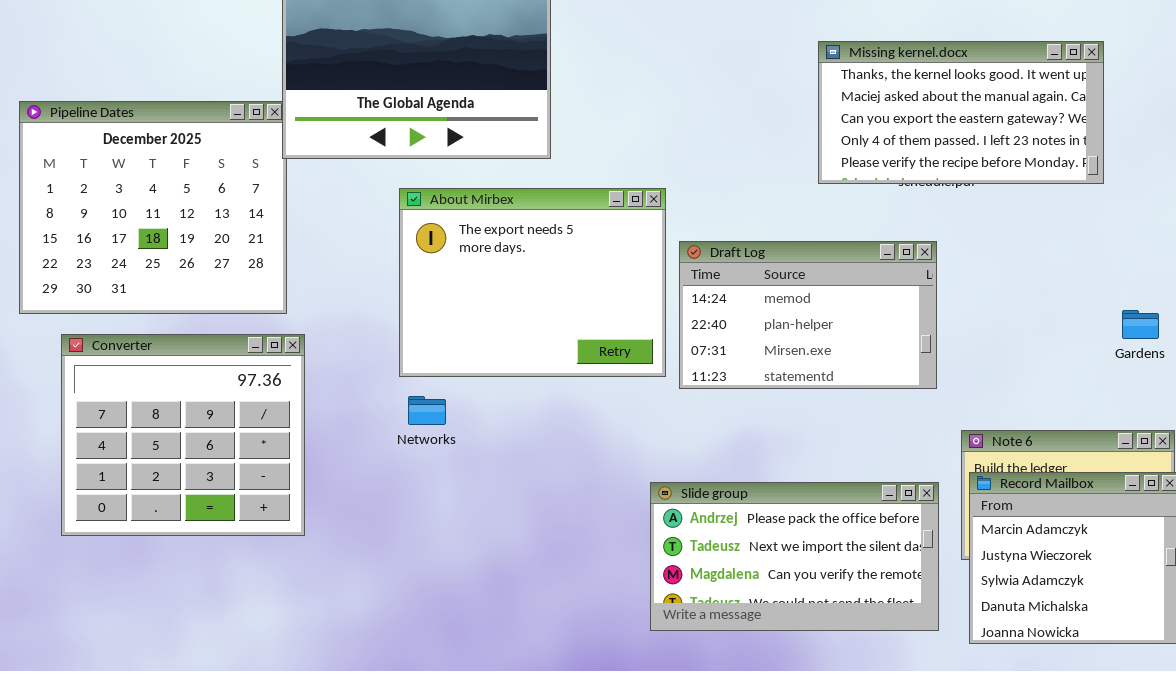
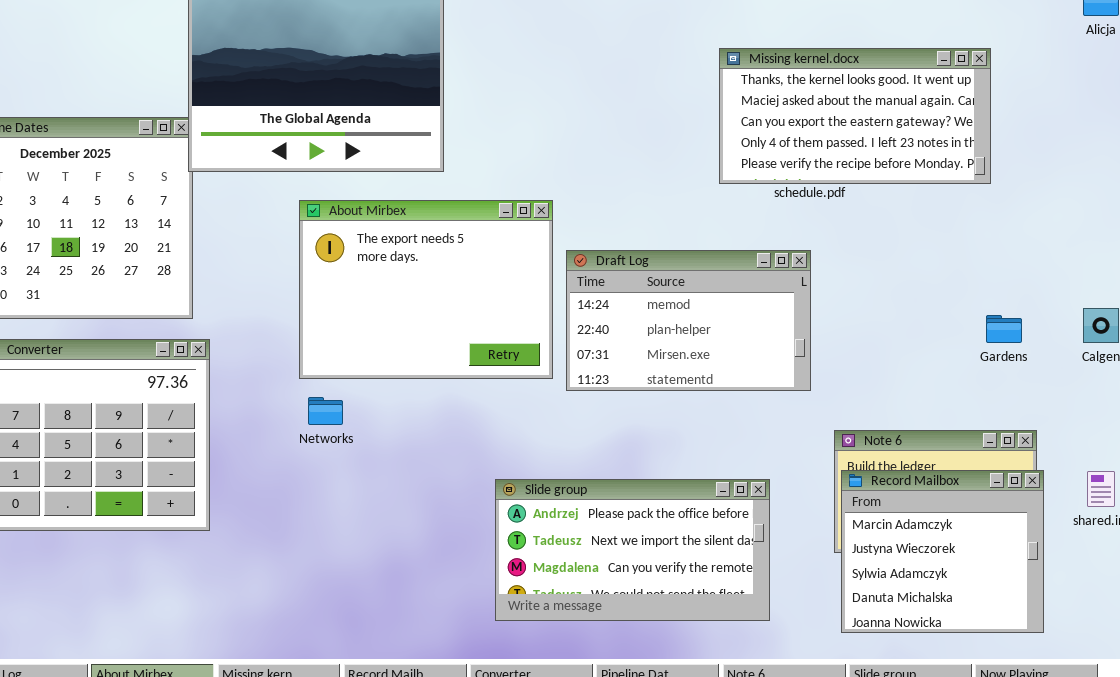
Missing kernel.docx: [818,41,1104,184] -> [719,48,991,184], moved
Slide group: [650,482,939,631] -> [495,479,770,621], moved

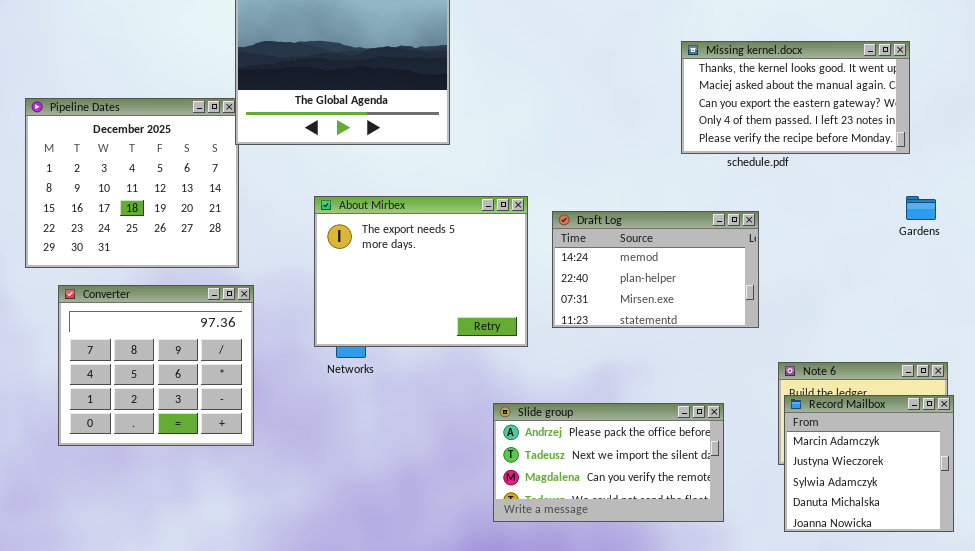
About Mirbex: [299,200,553,379] -> [314,196,528,347], moved
Gardens: [986,315,1022,343] -> [906,196,936,220], moved

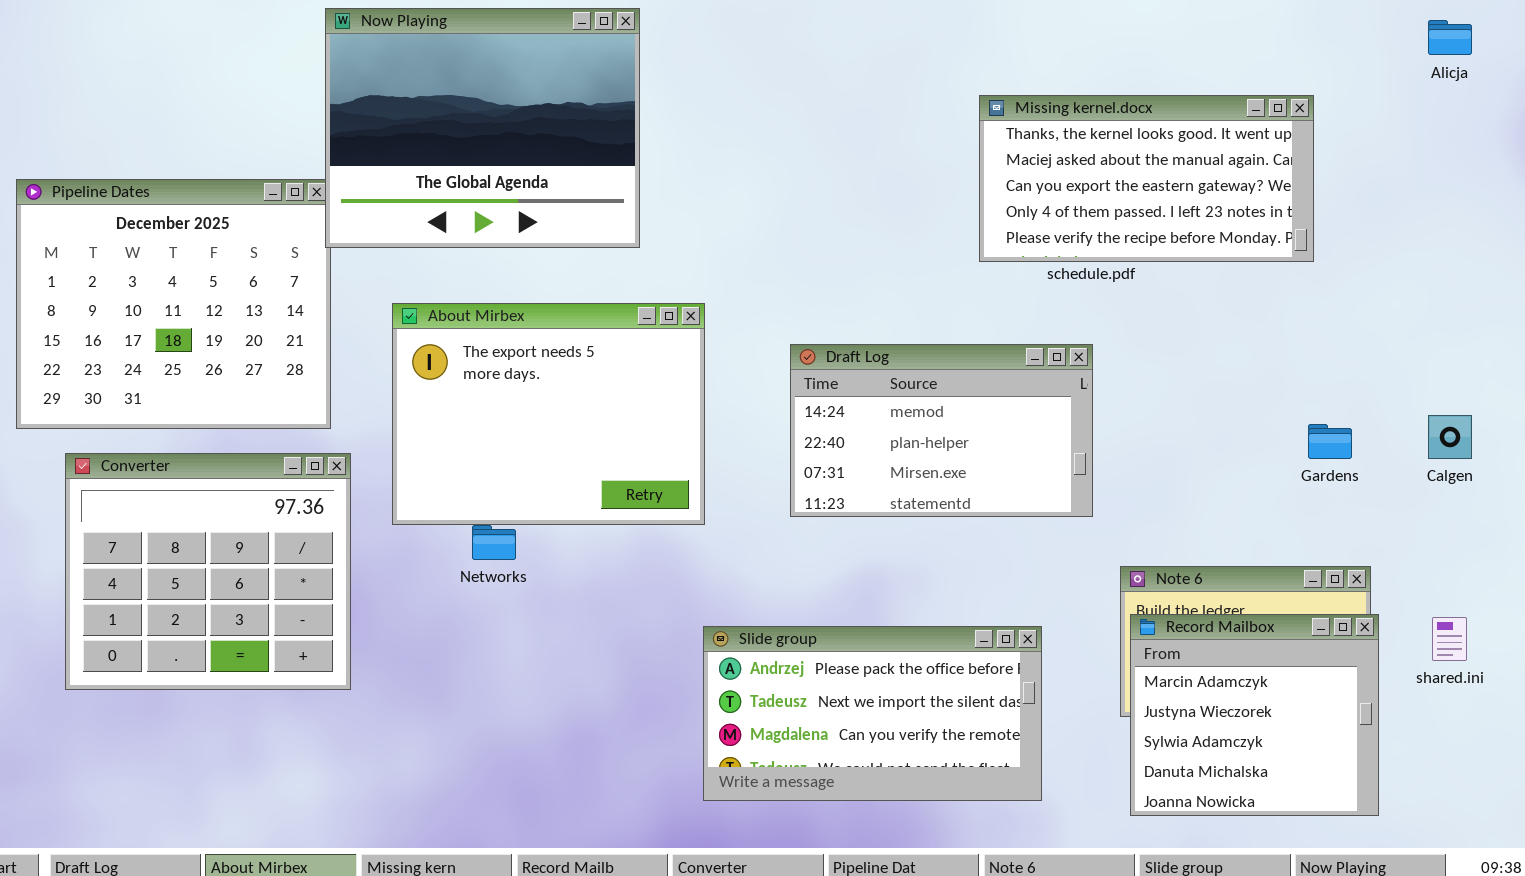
About Mirbex: [314,196,528,347] -> [392,303,705,525], moved
Gardens: [906,196,936,220] -> [1308,424,1352,459], moved

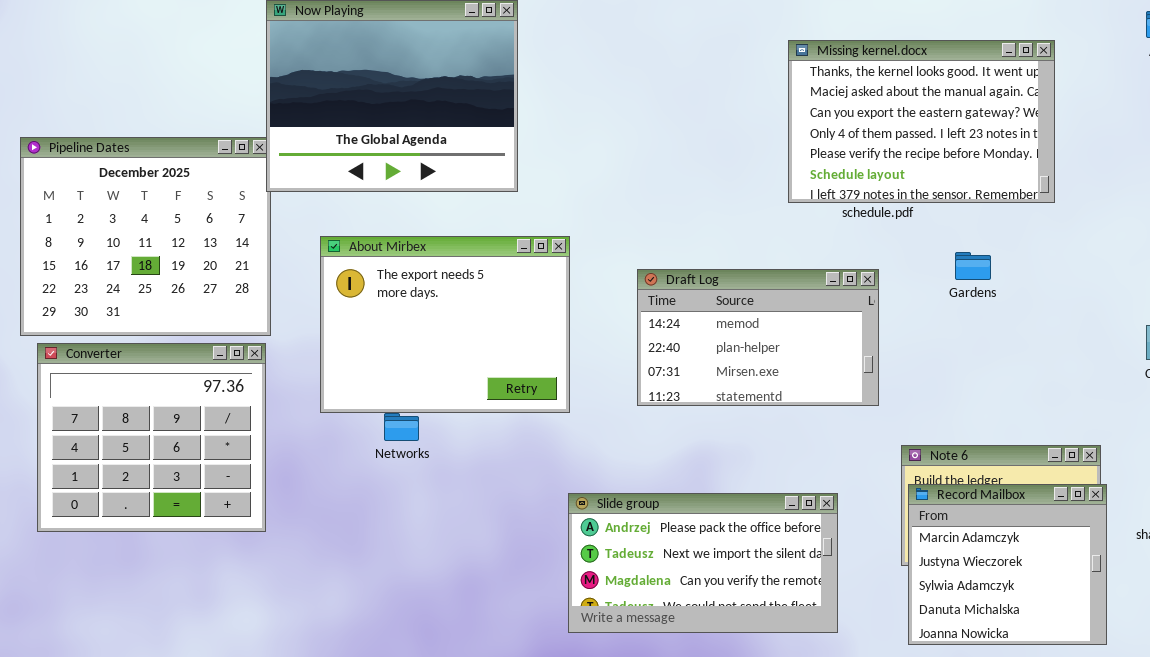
Missing kernel.docx: [979,95,1314,262] -> [788,40,1055,203], resized
Gardens: [1308,424,1352,459] -> [955,252,991,280], moved
Converter: [65,453,351,690] -> [37,343,266,532], moved

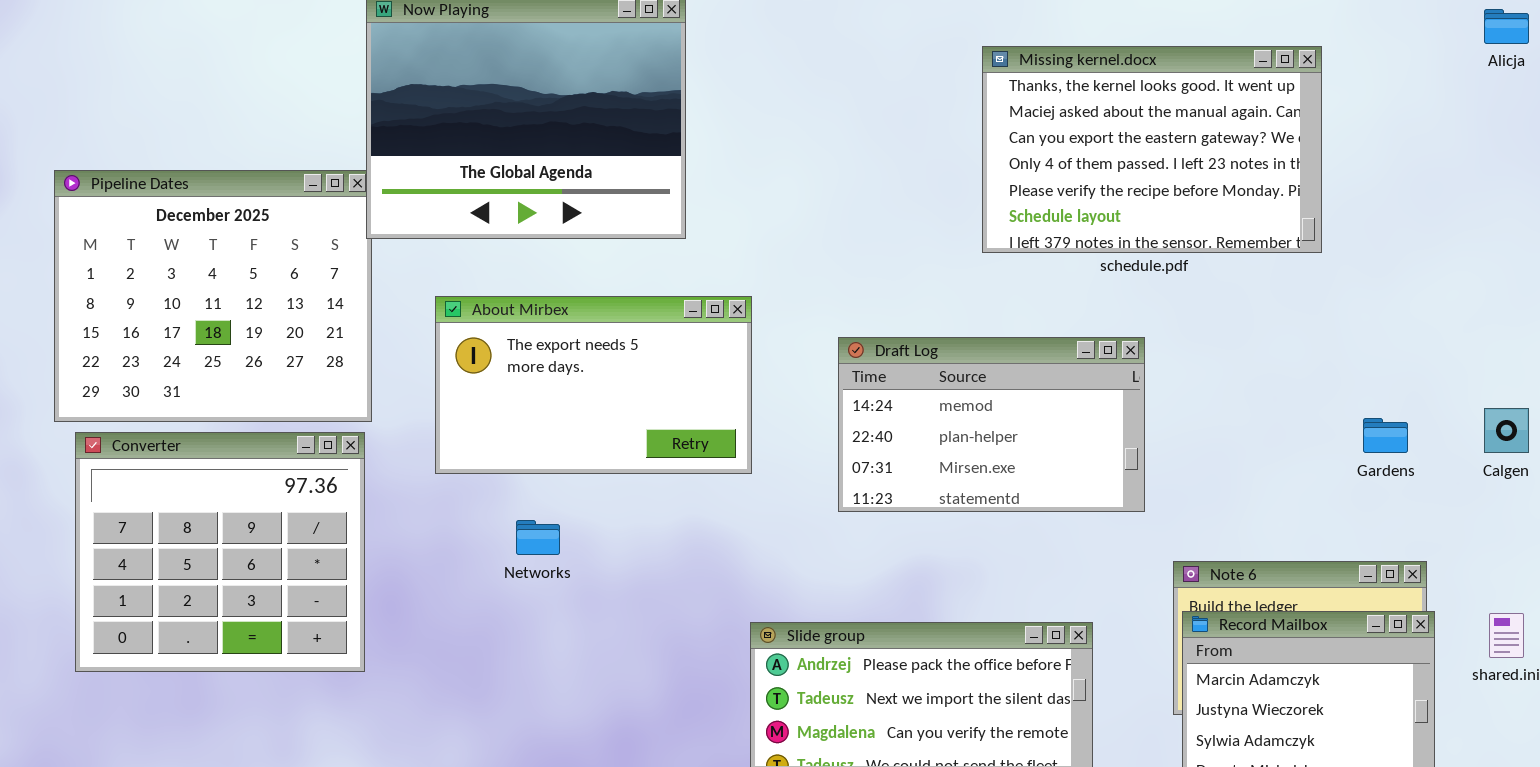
Missing kernel.docx: [788,40,1055,203] -> [982,46,1322,253], moved
About Mirbex: [320,236,570,413] -> [435,296,752,474], resized
Gardens: [955,252,991,280] -> [1363,418,1408,453], moved

